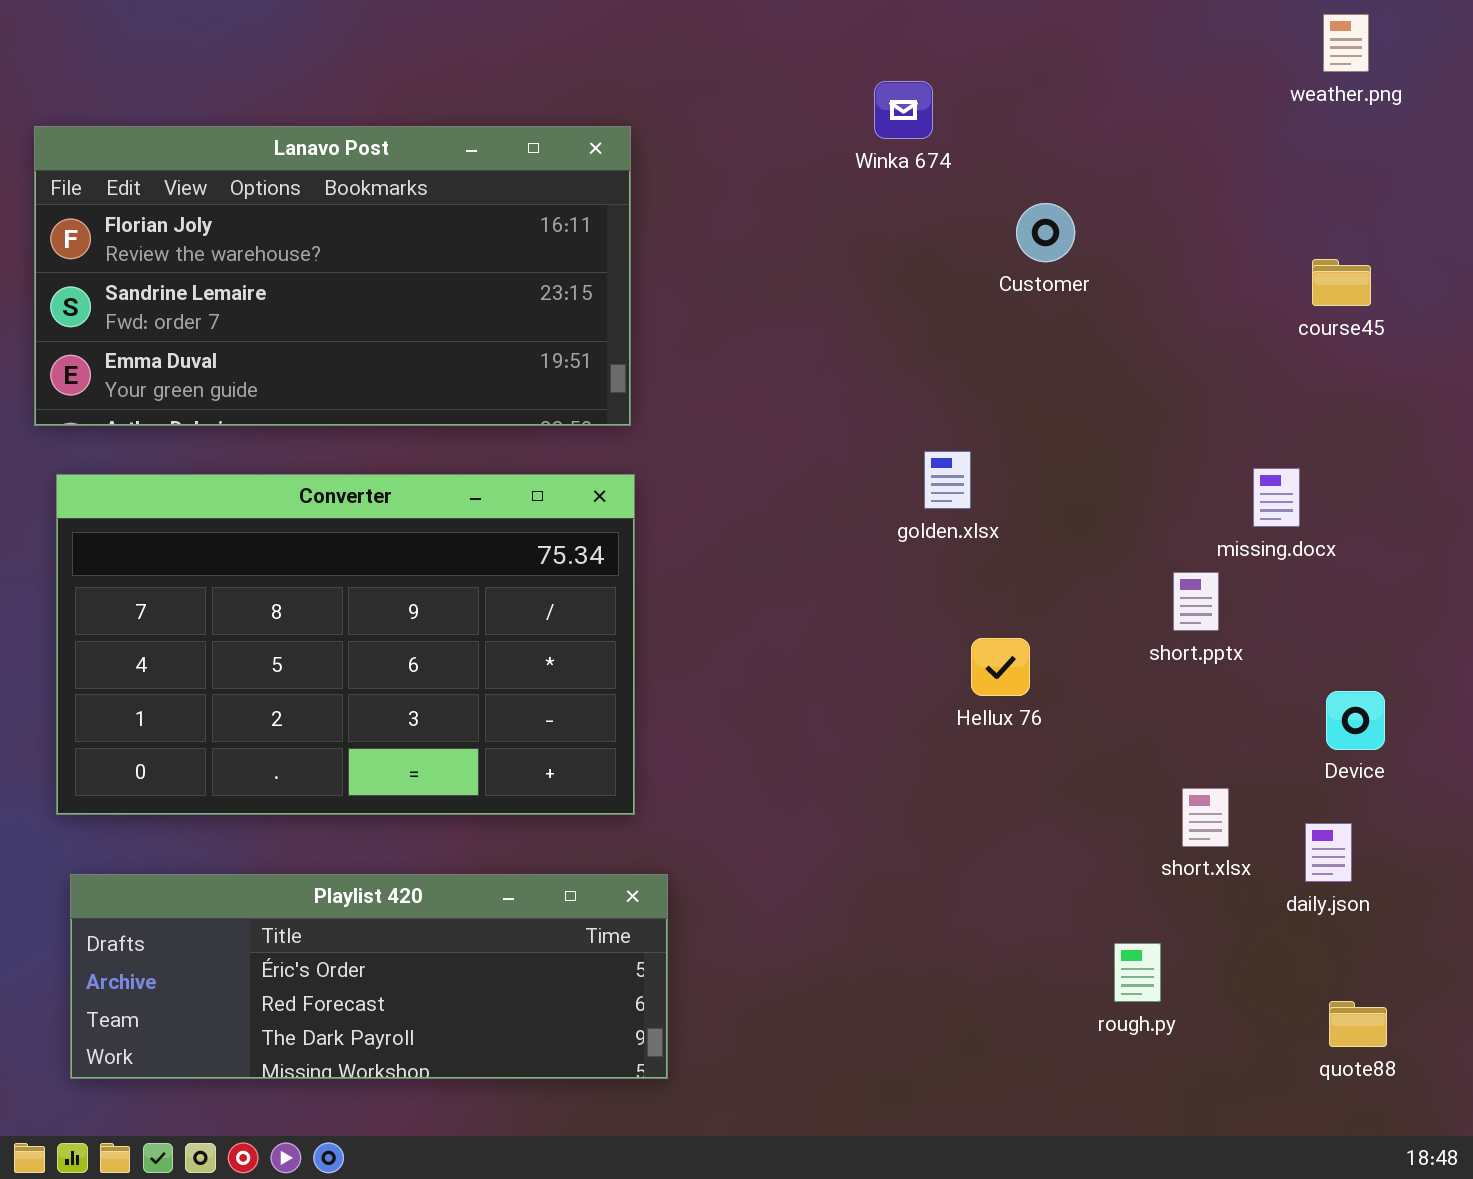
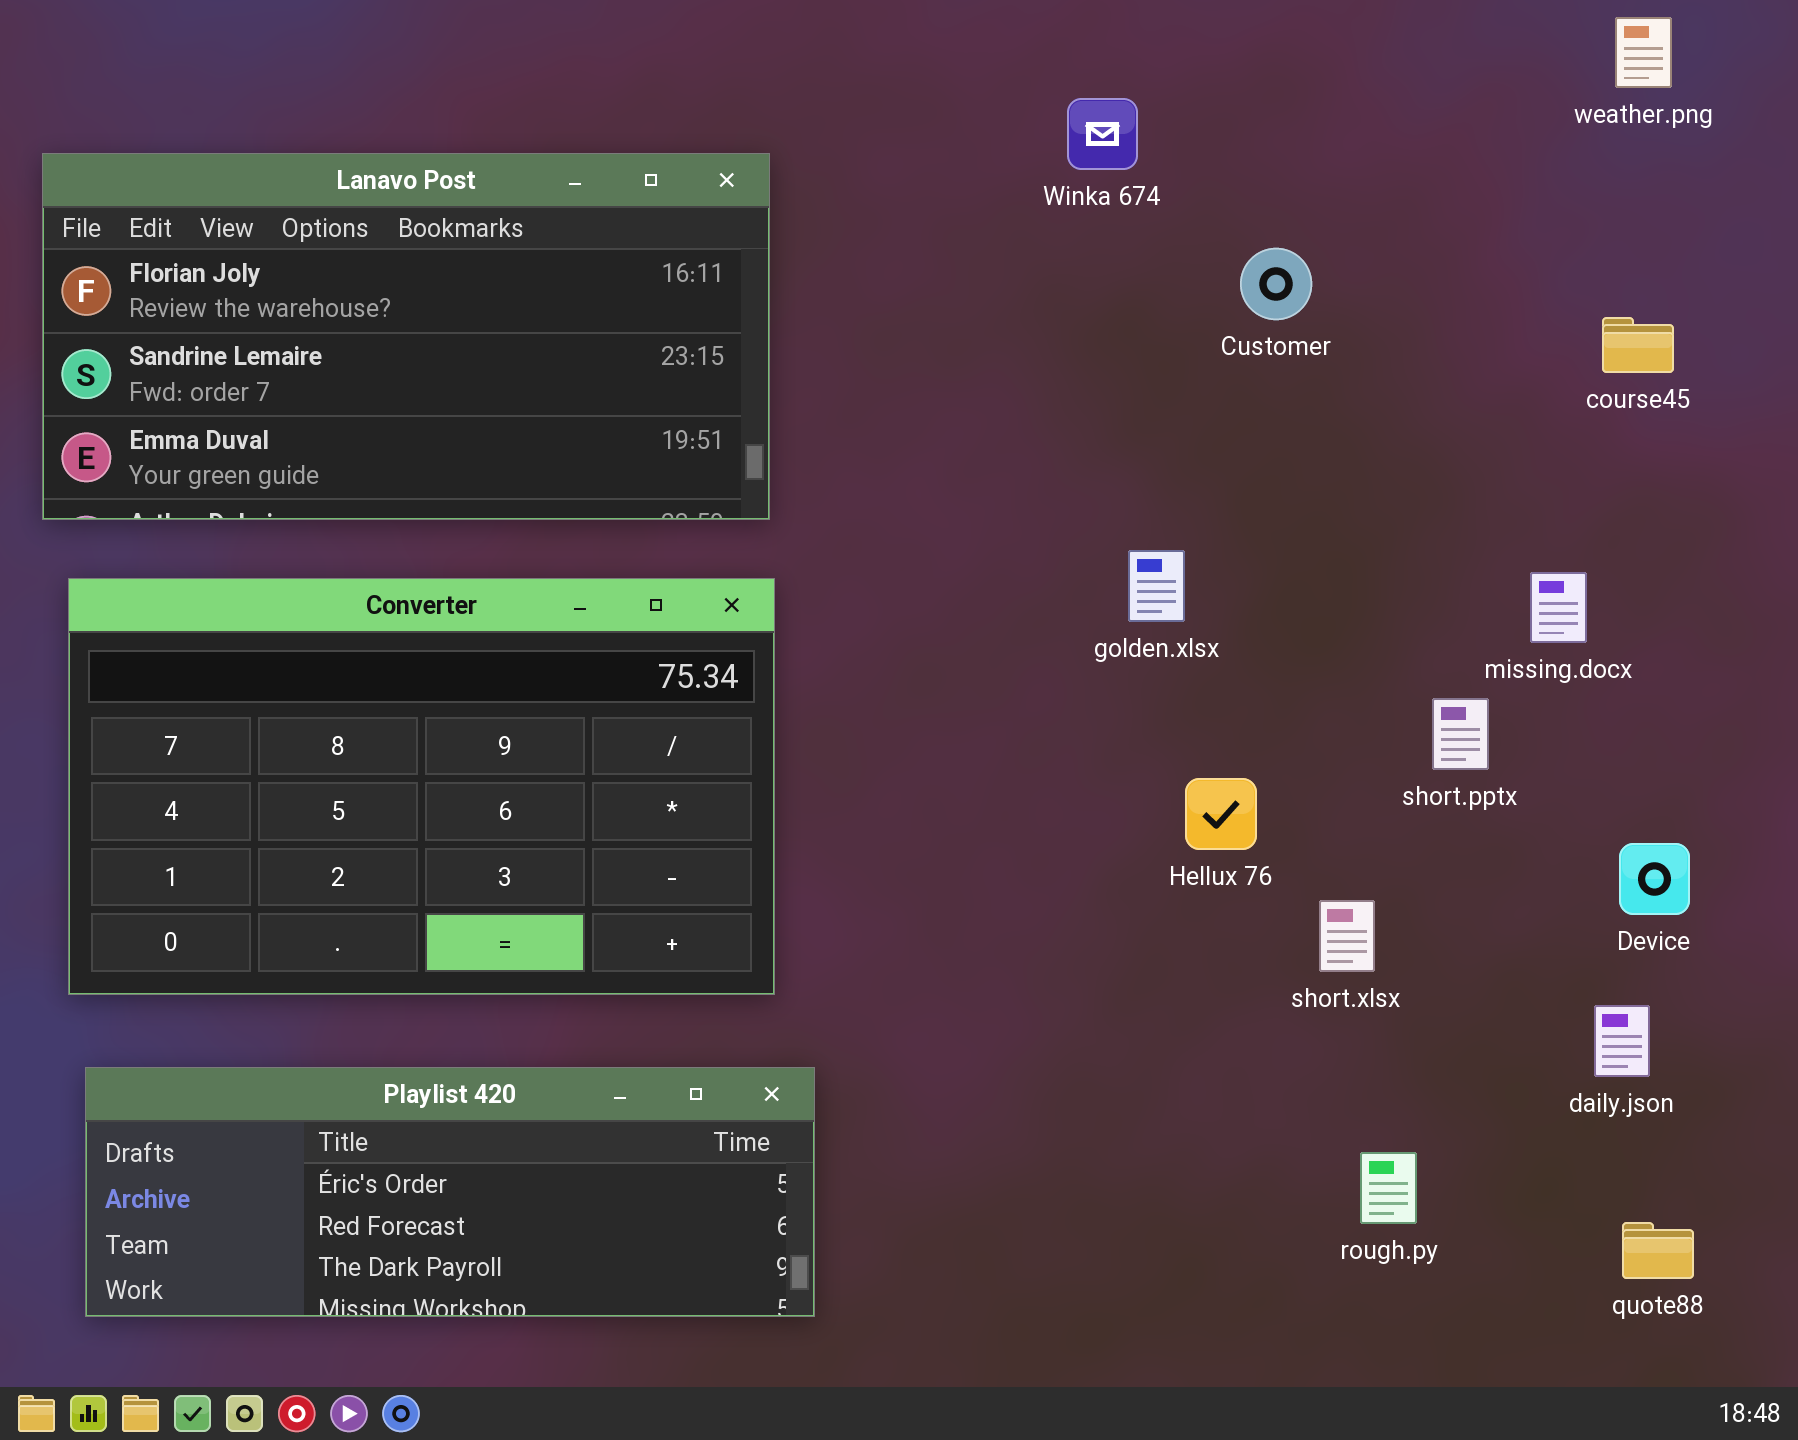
short.xlsx: [1182,788,1229,847] -> [1319,900,1375,972], moved

